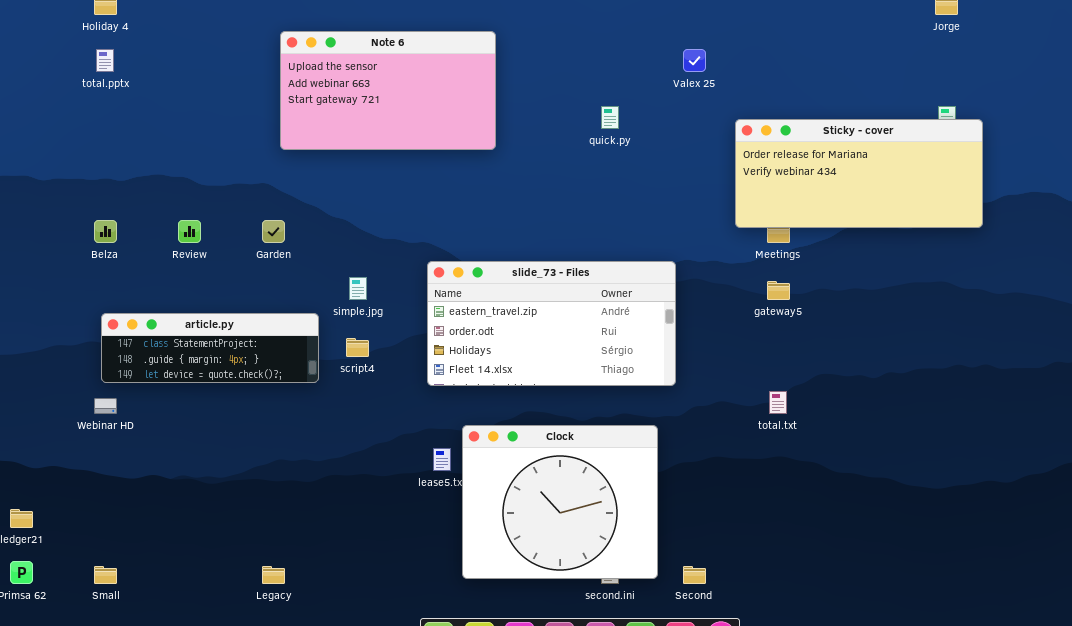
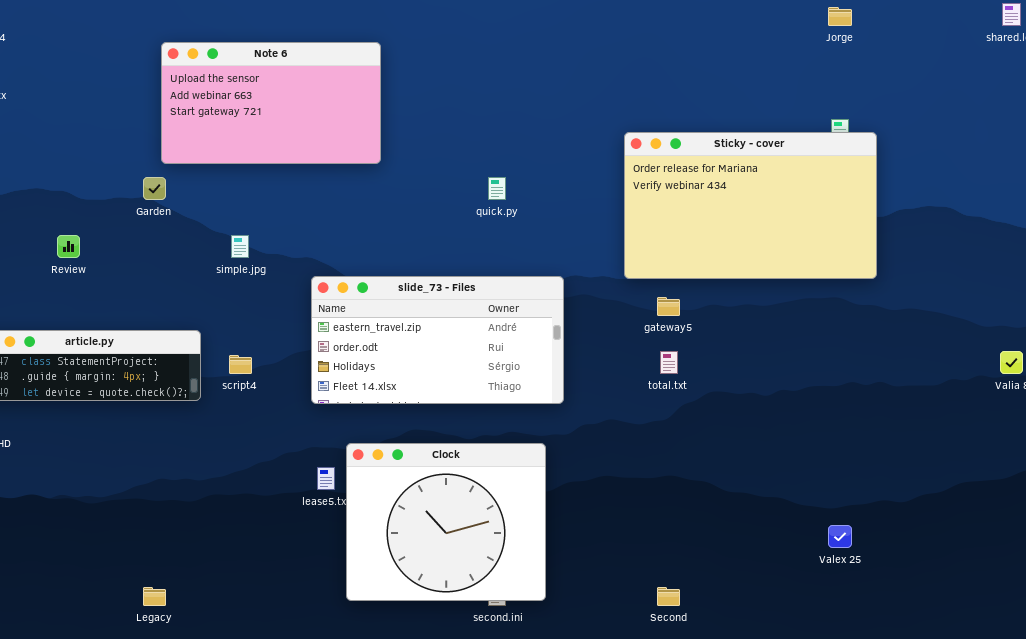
Valex 25: [683,49,706,72] -> [828,525,852,548], moved
quick.py: [601,106,619,129] -> [488,177,506,200], moved
Sticky - cover: [735,119,983,228] -> [624,132,877,279], resized
Garden: [262,220,285,243] -> [143,177,166,200], moved
simple.jpg: [349,277,367,300] -> [231,235,249,258], moved
total.txt: [769,391,787,414] -> [660,351,678,374], moved
Second: [683,566,706,584] -> [657,587,680,606], moved

